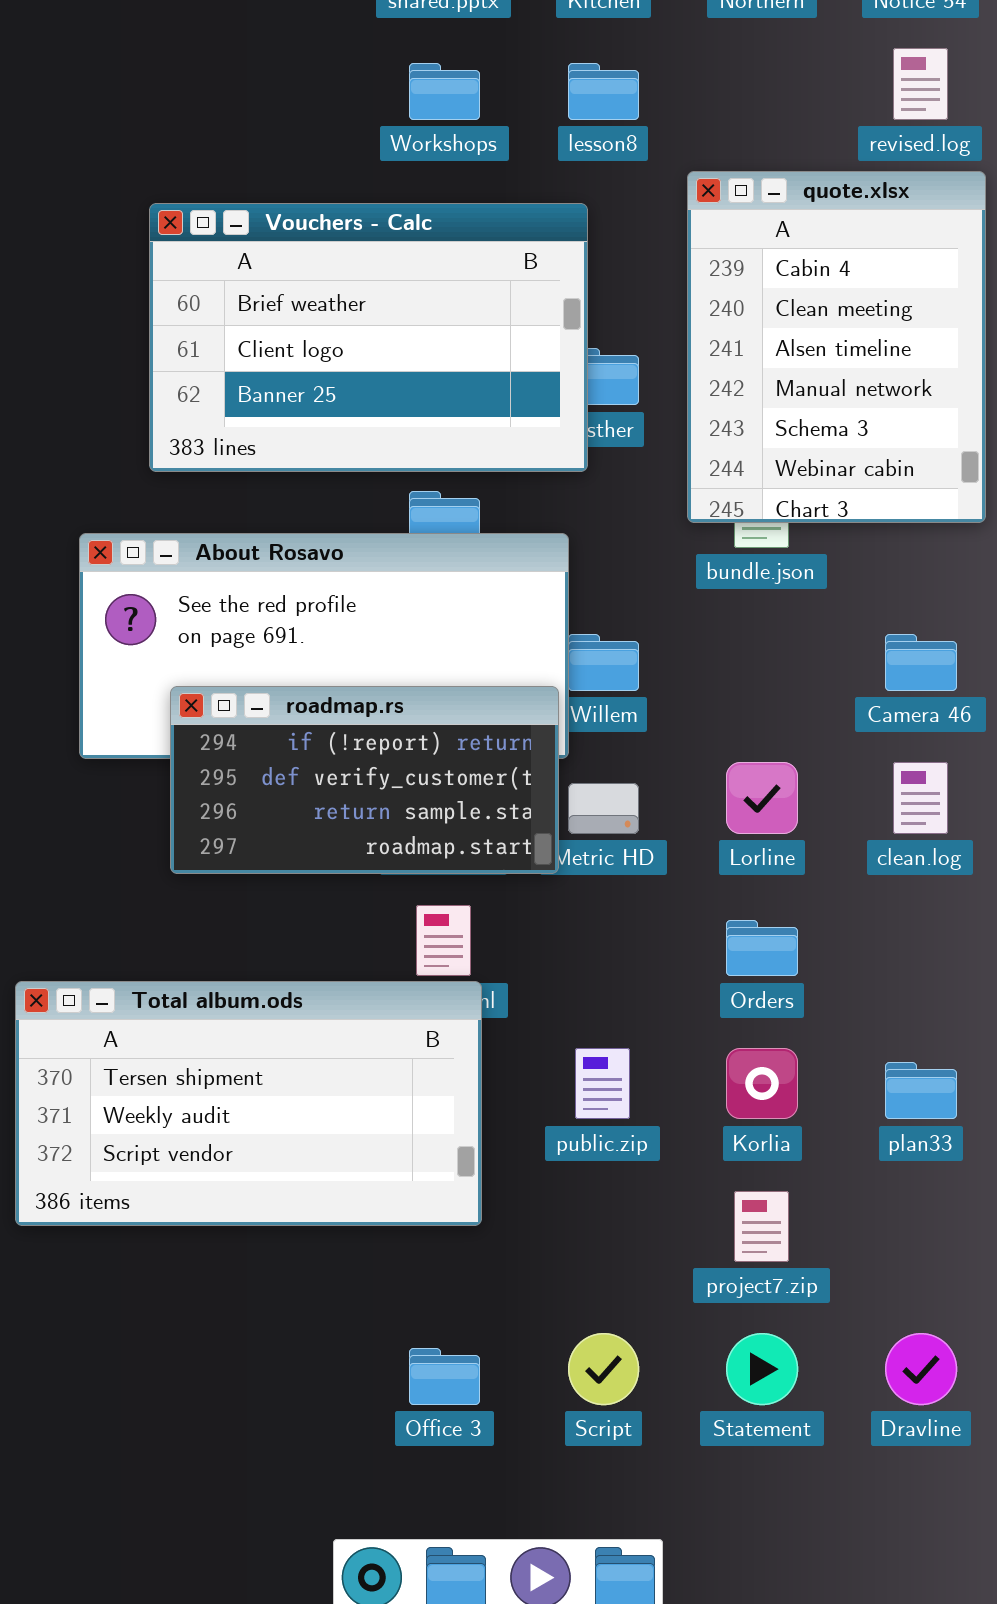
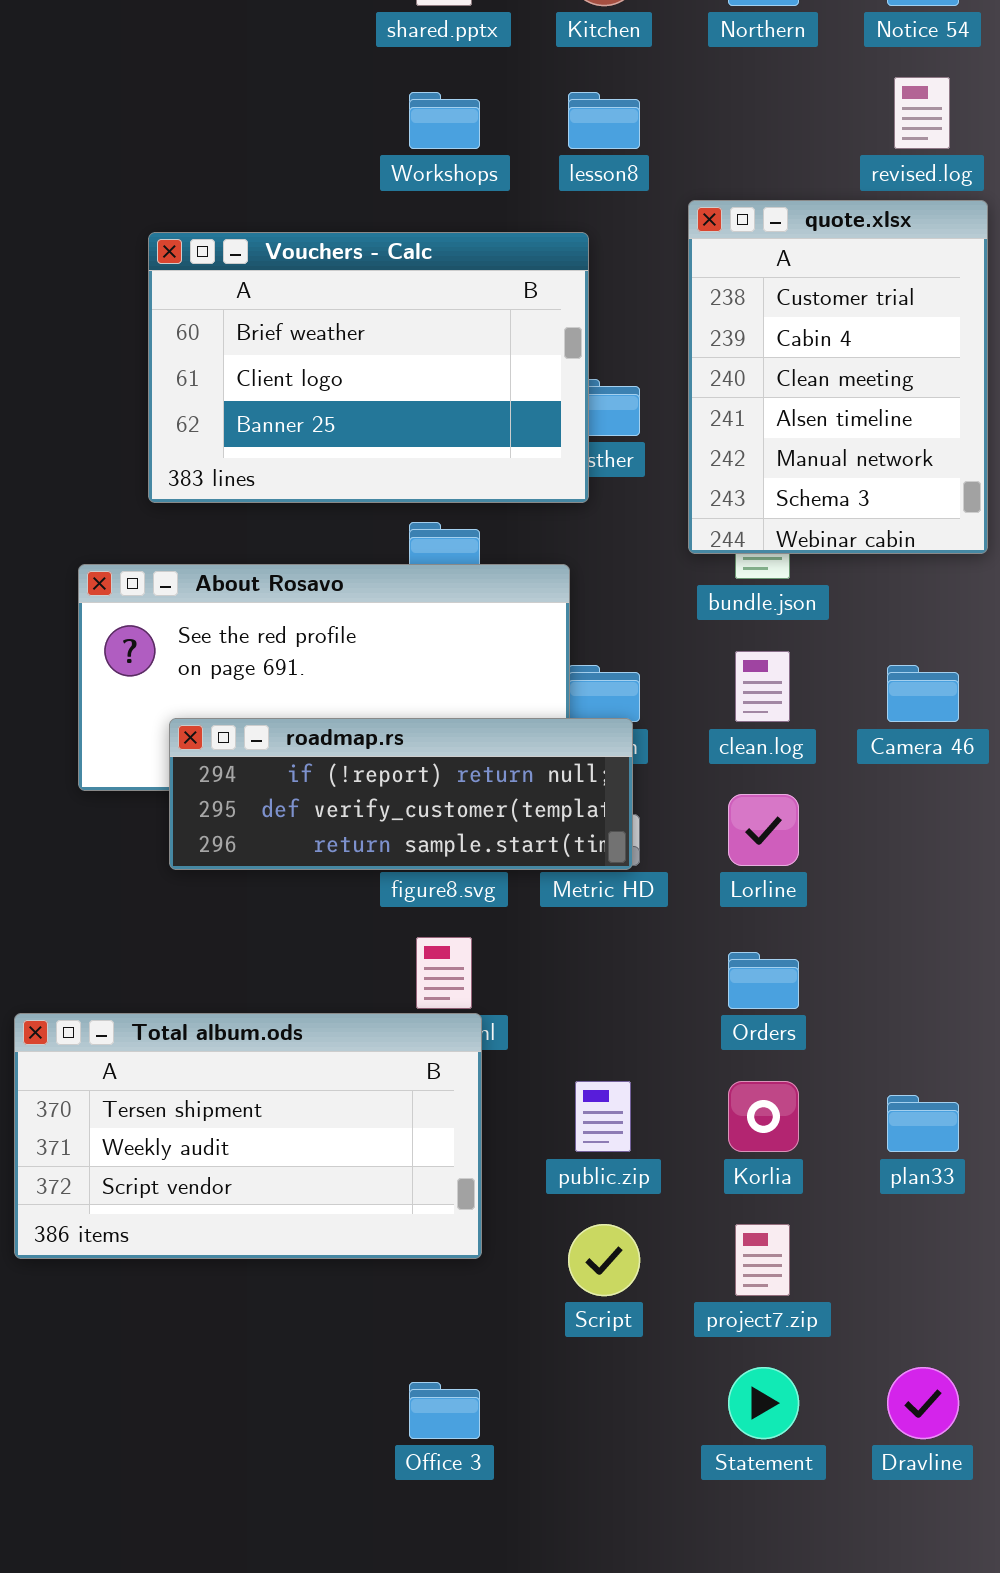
quote.xlsx: [687,171,986,523] -> [688,200,988,554], scrolled up 1 row
roadmap.rs: [170,686,559,874] -> [169,718,633,870], resized
clean.log: [893,762,948,834] -> [735,651,790,722], moved
Script: [568,1333,639,1405] -> [568,1224,640,1296], moved

